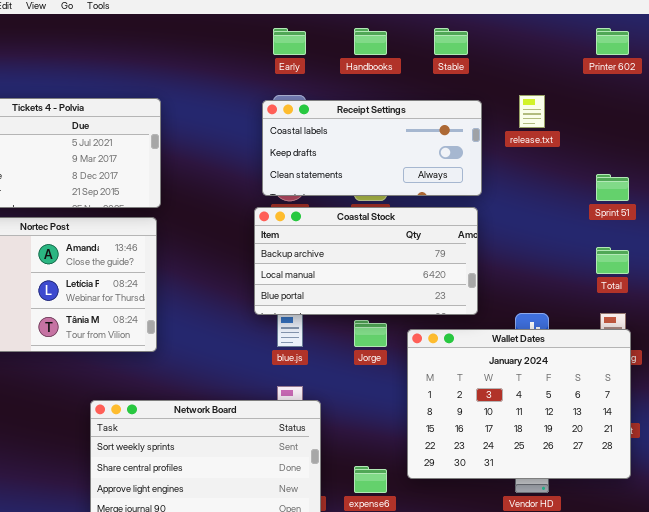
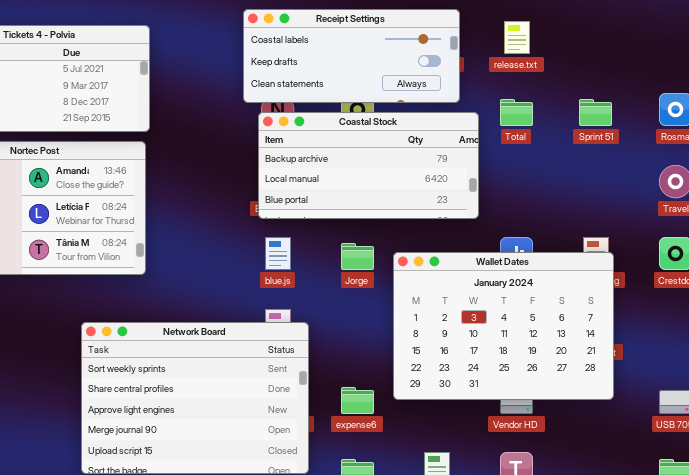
Receipt Settings: [262,100,482,196] -> [243,9,460,103], moved
Coastal Stock: [254,207,478,315] -> [258,112,479,219], moved
Total: [596,247,629,274] -> [500,99,533,126], moved

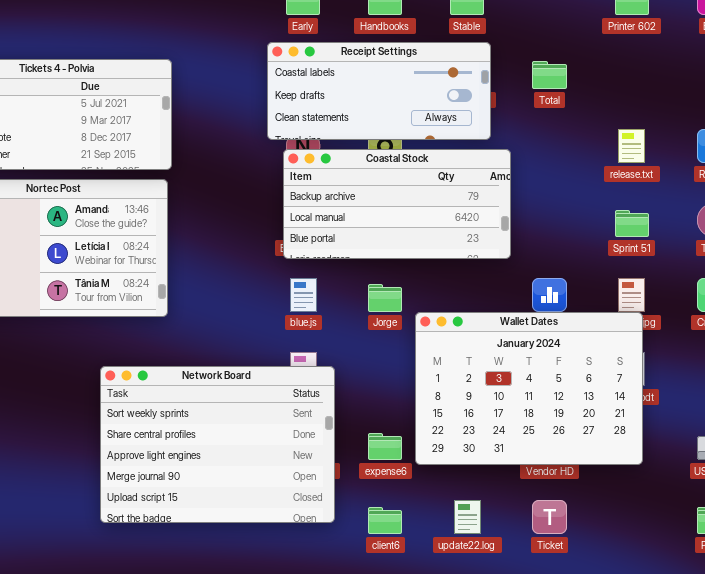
release.txt: [504,21,530,54] -> [618,129,645,163], moved
Total: [500,99,533,126] -> [532,61,567,89], moved
Sprint 51: [579,99,612,126] -> [615,210,649,237], moved
Wallet Dates: [393,252,614,400] -> [415,312,643,465], moved

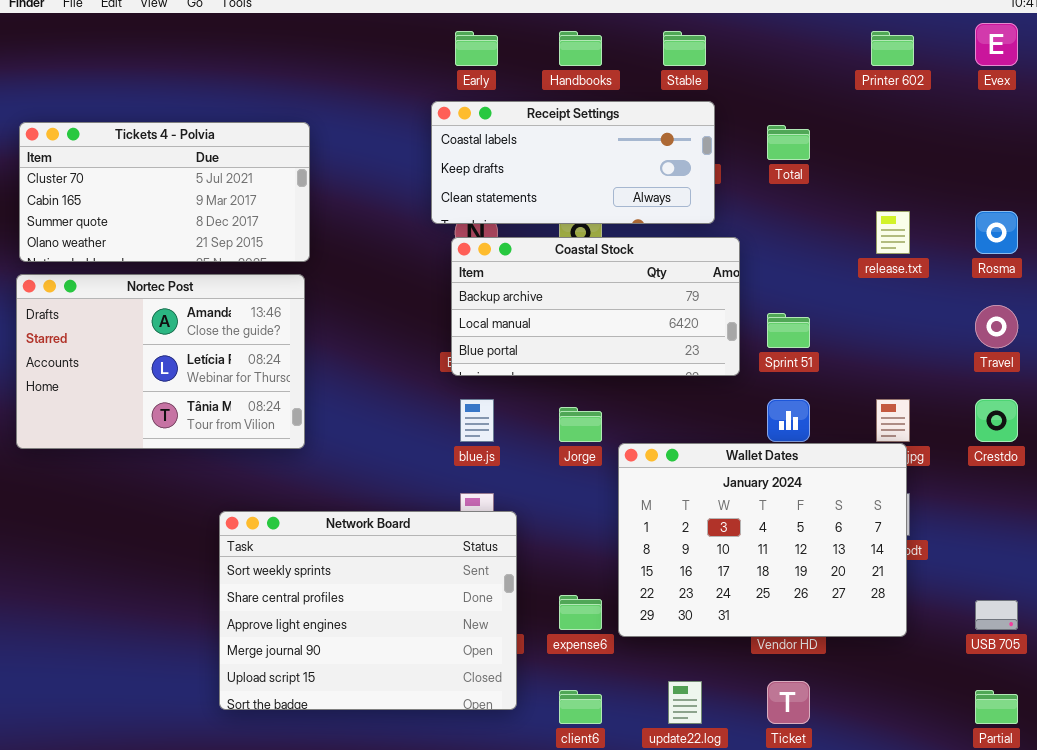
Sprint 51: [615,210,649,237] -> [767,313,810,348], moved

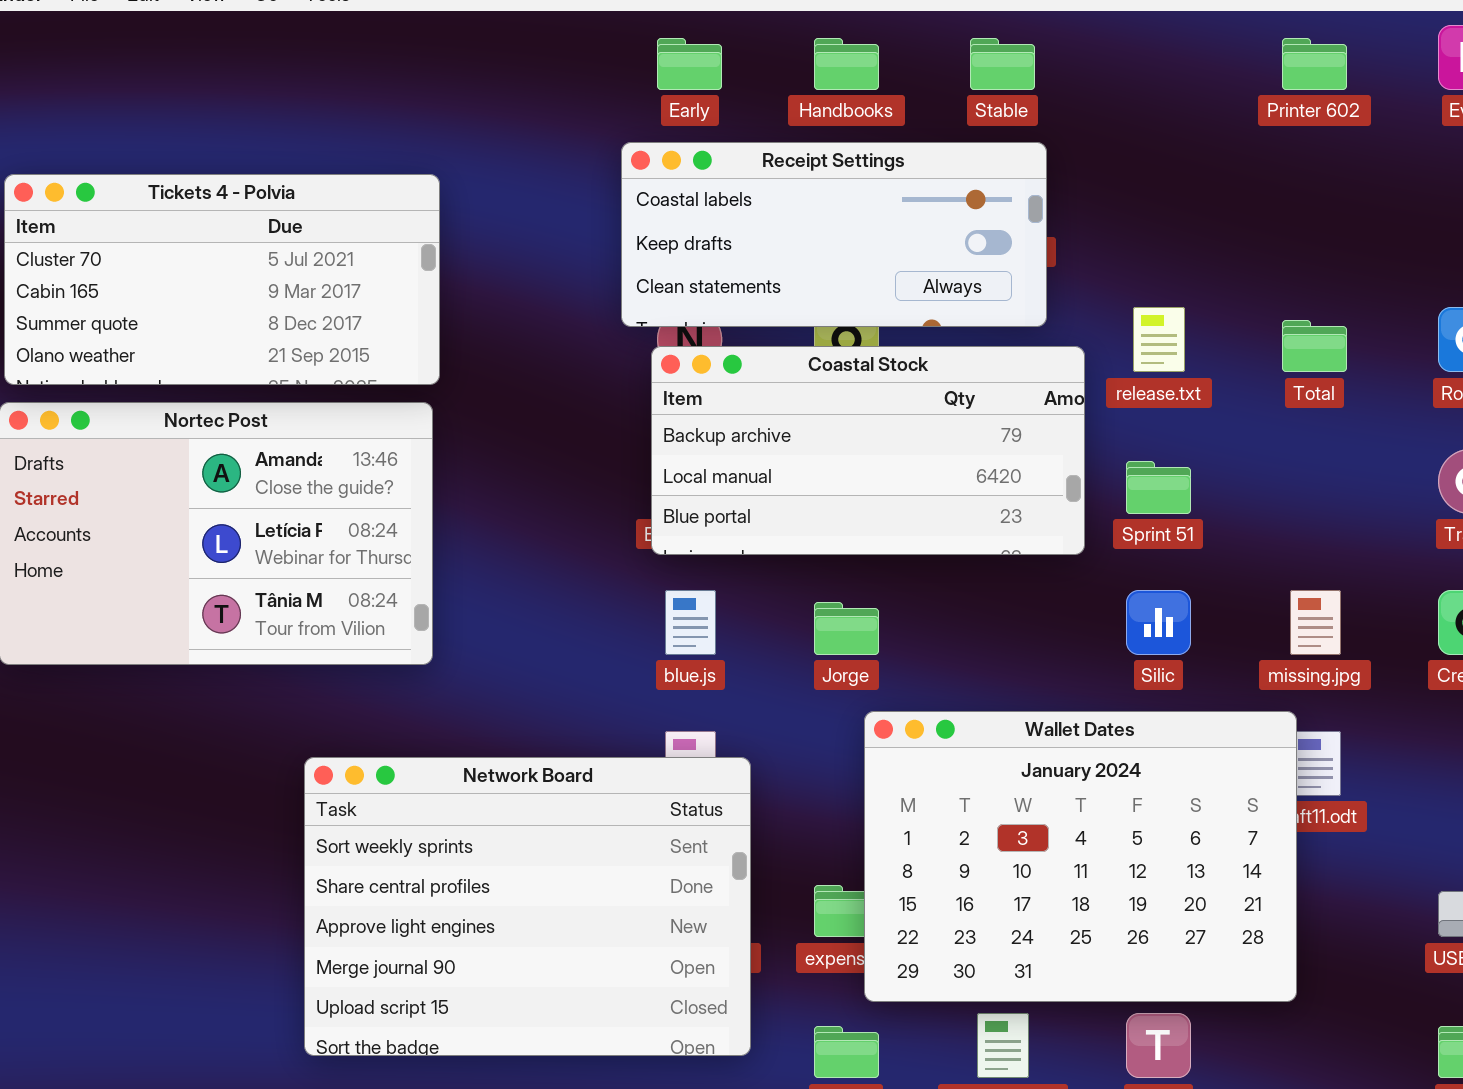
Total: [767,125,810,160] -> [1282,320,1347,372], moved
release.txt: [876,211,910,254] -> [1133,307,1185,372], moved
Wallet Dates: [618,443,907,637] -> [864,711,1297,1002], moved

